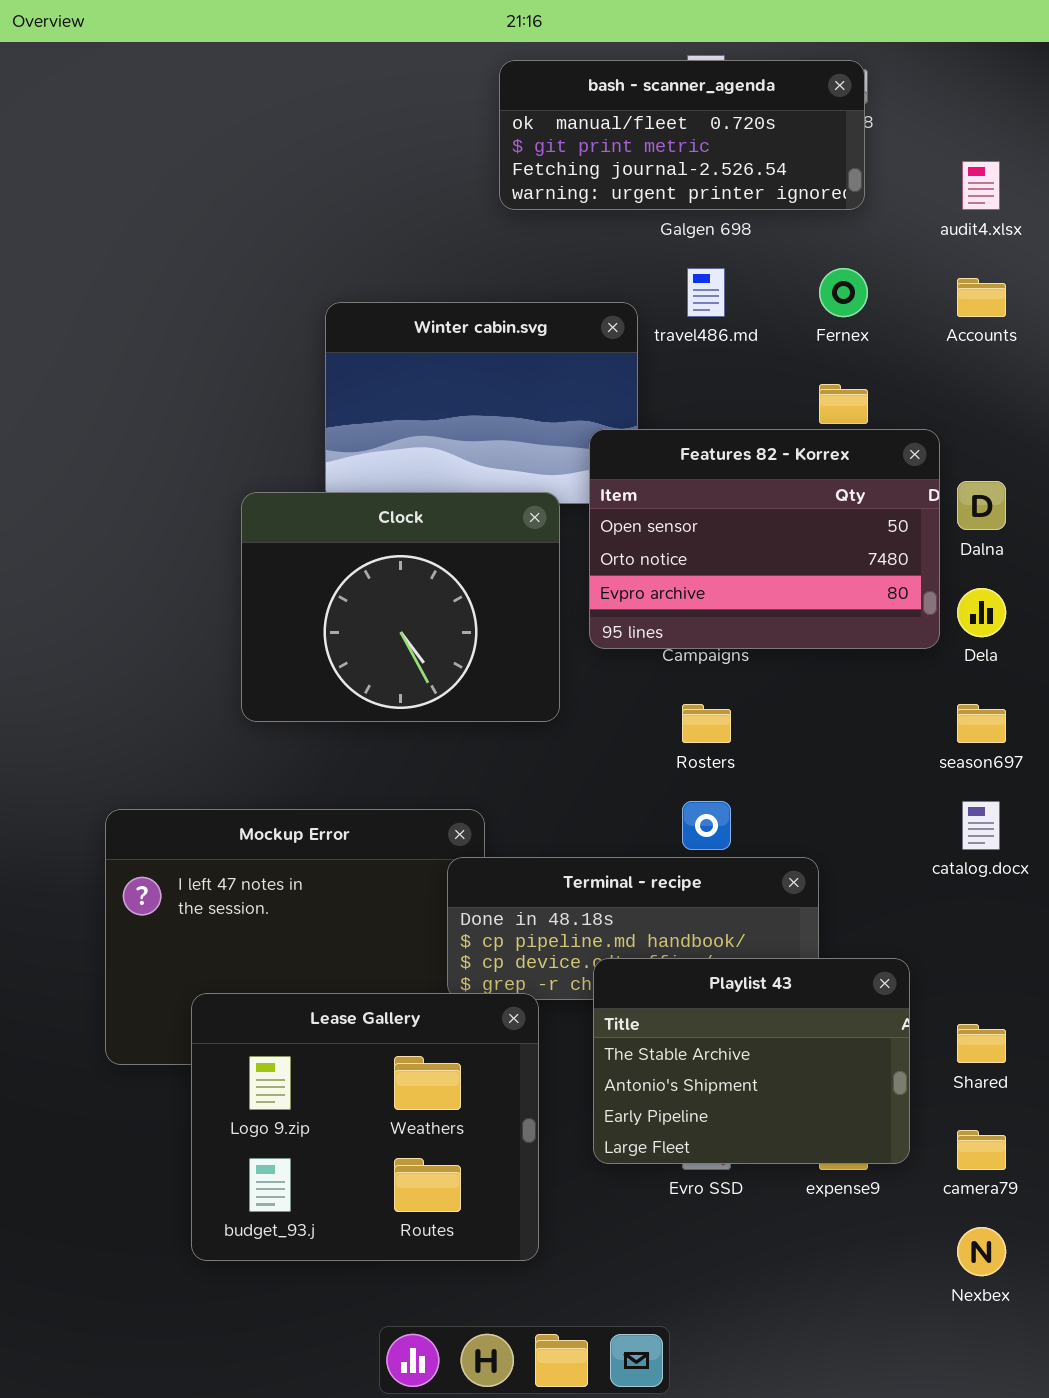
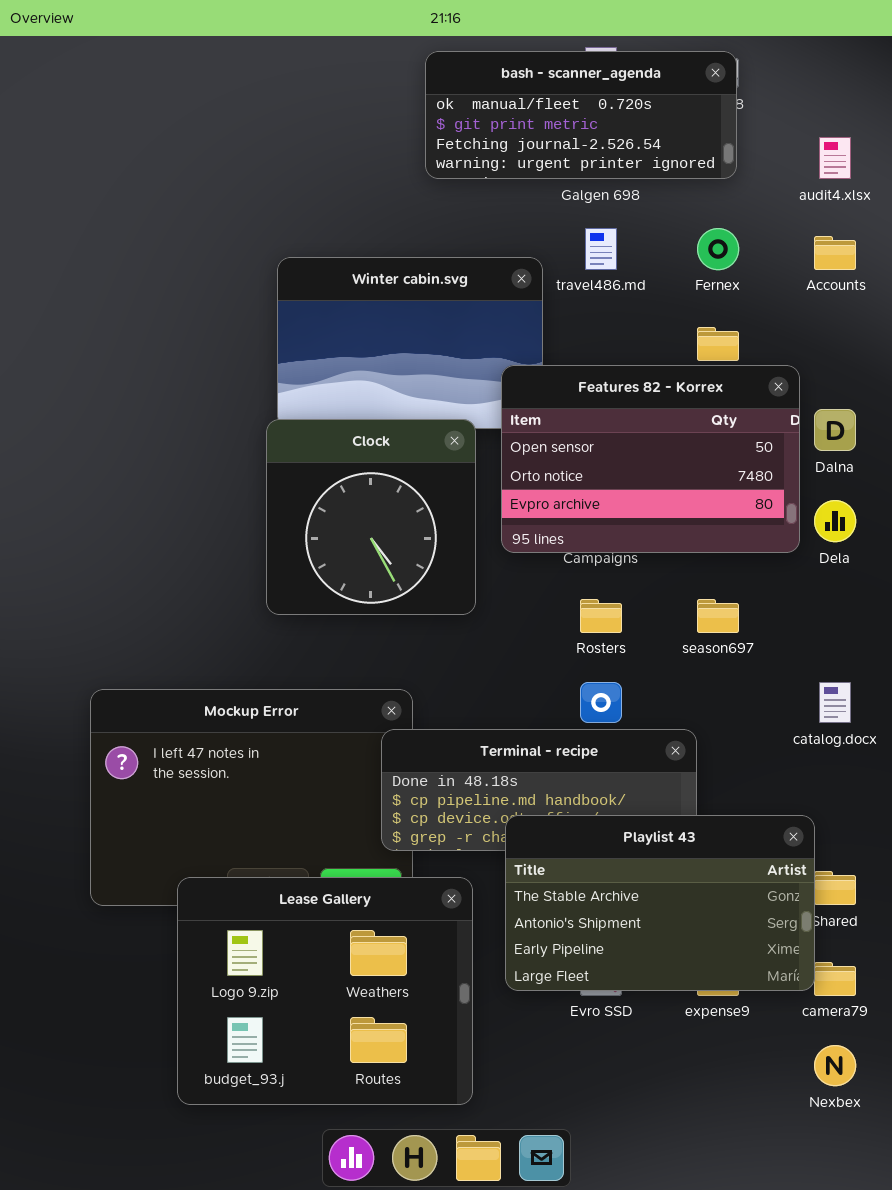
Clock: [241,492,560,722] -> [266,419,476,615], resized
season697: [957,704,1006,743] -> [697,599,739,633], moved
Playlist 43: [593,958,910,1164] -> [505,815,815,991], resized
Lease Gallery: [191,993,539,1261] -> [177,877,473,1105], moved

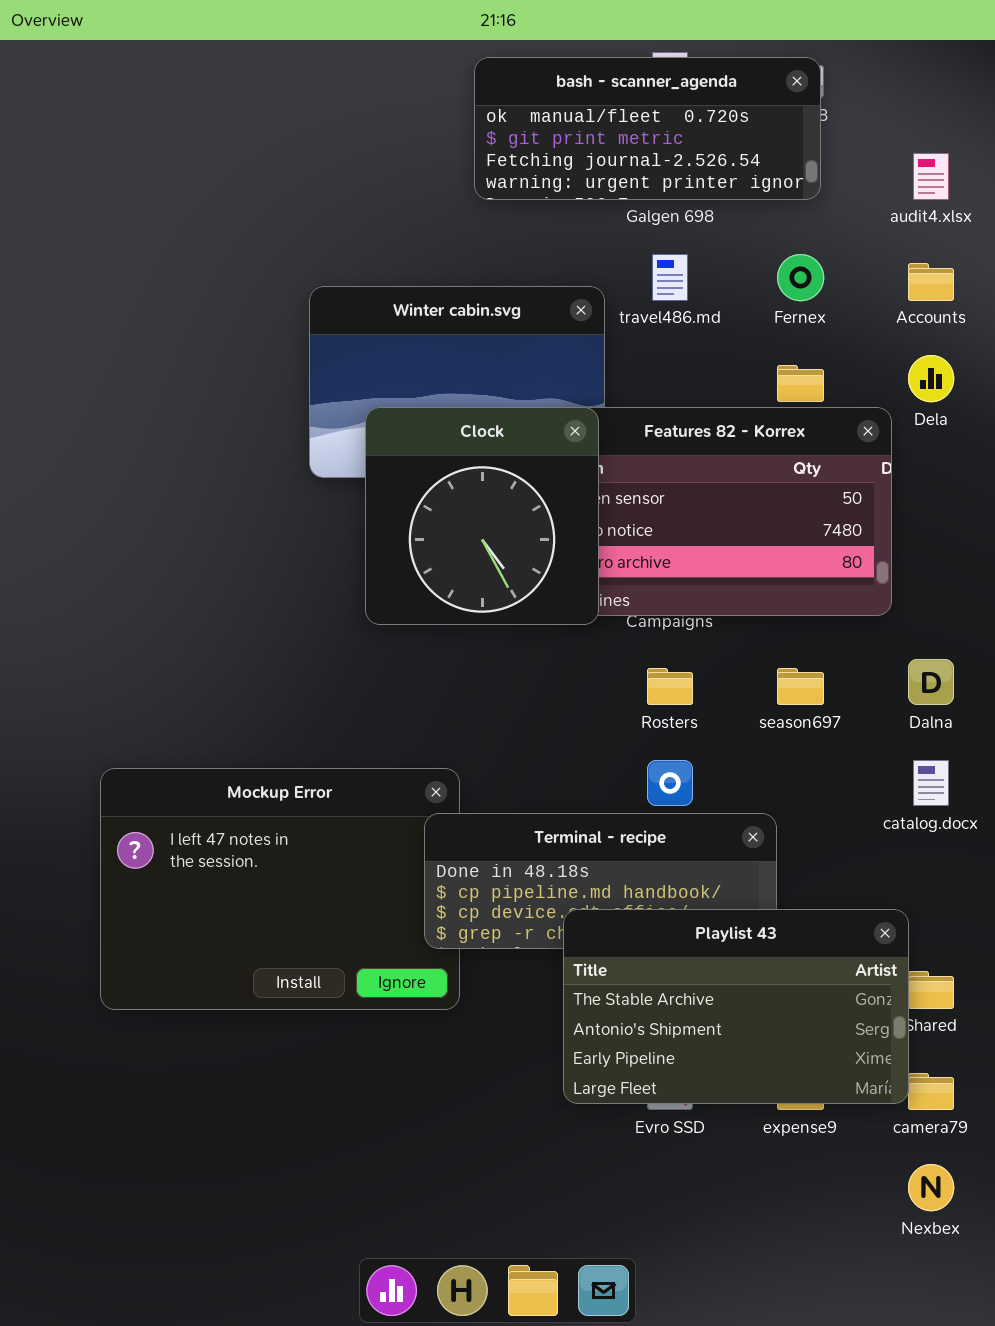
Dalna: [814,409,856,451] -> [908,659,954,705], moved
Clock: [266,419,476,615] -> [365,407,599,625], moved
Dela: [814,500,856,542] -> [908,355,954,402], moved
Lease Gallery: [177,877,473,1105] -> none, closed

